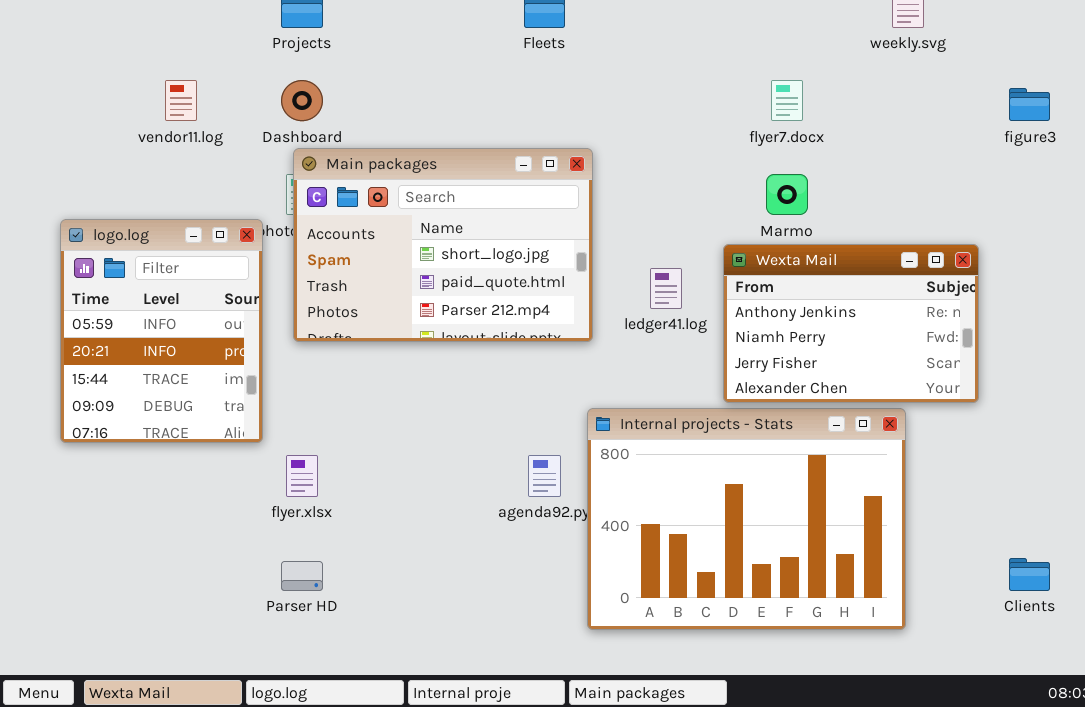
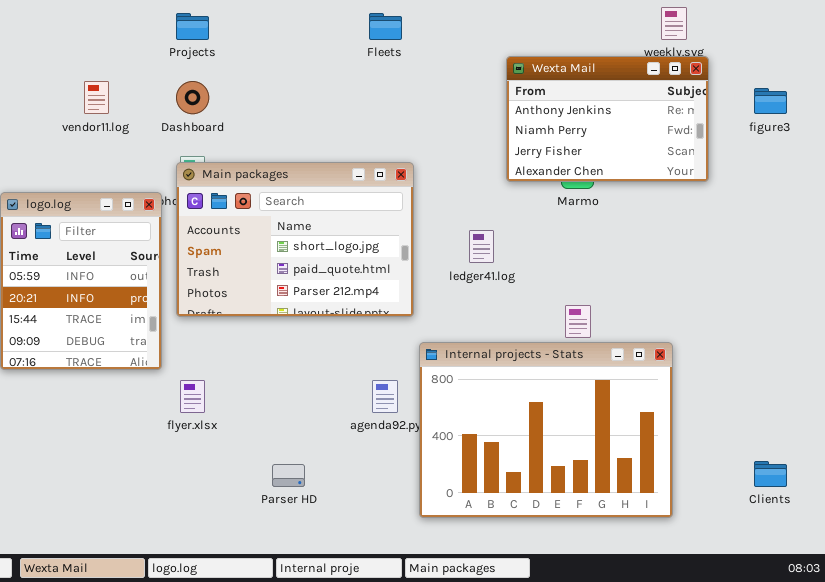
Main packages: [293,148,593,342] -> [176,162,414,317], moved
Wexta Mail: [723,244,979,403] -> [506,56,709,182], moved
Parser HD: [281,561,323,591] -> [272,464,305,487], moved

